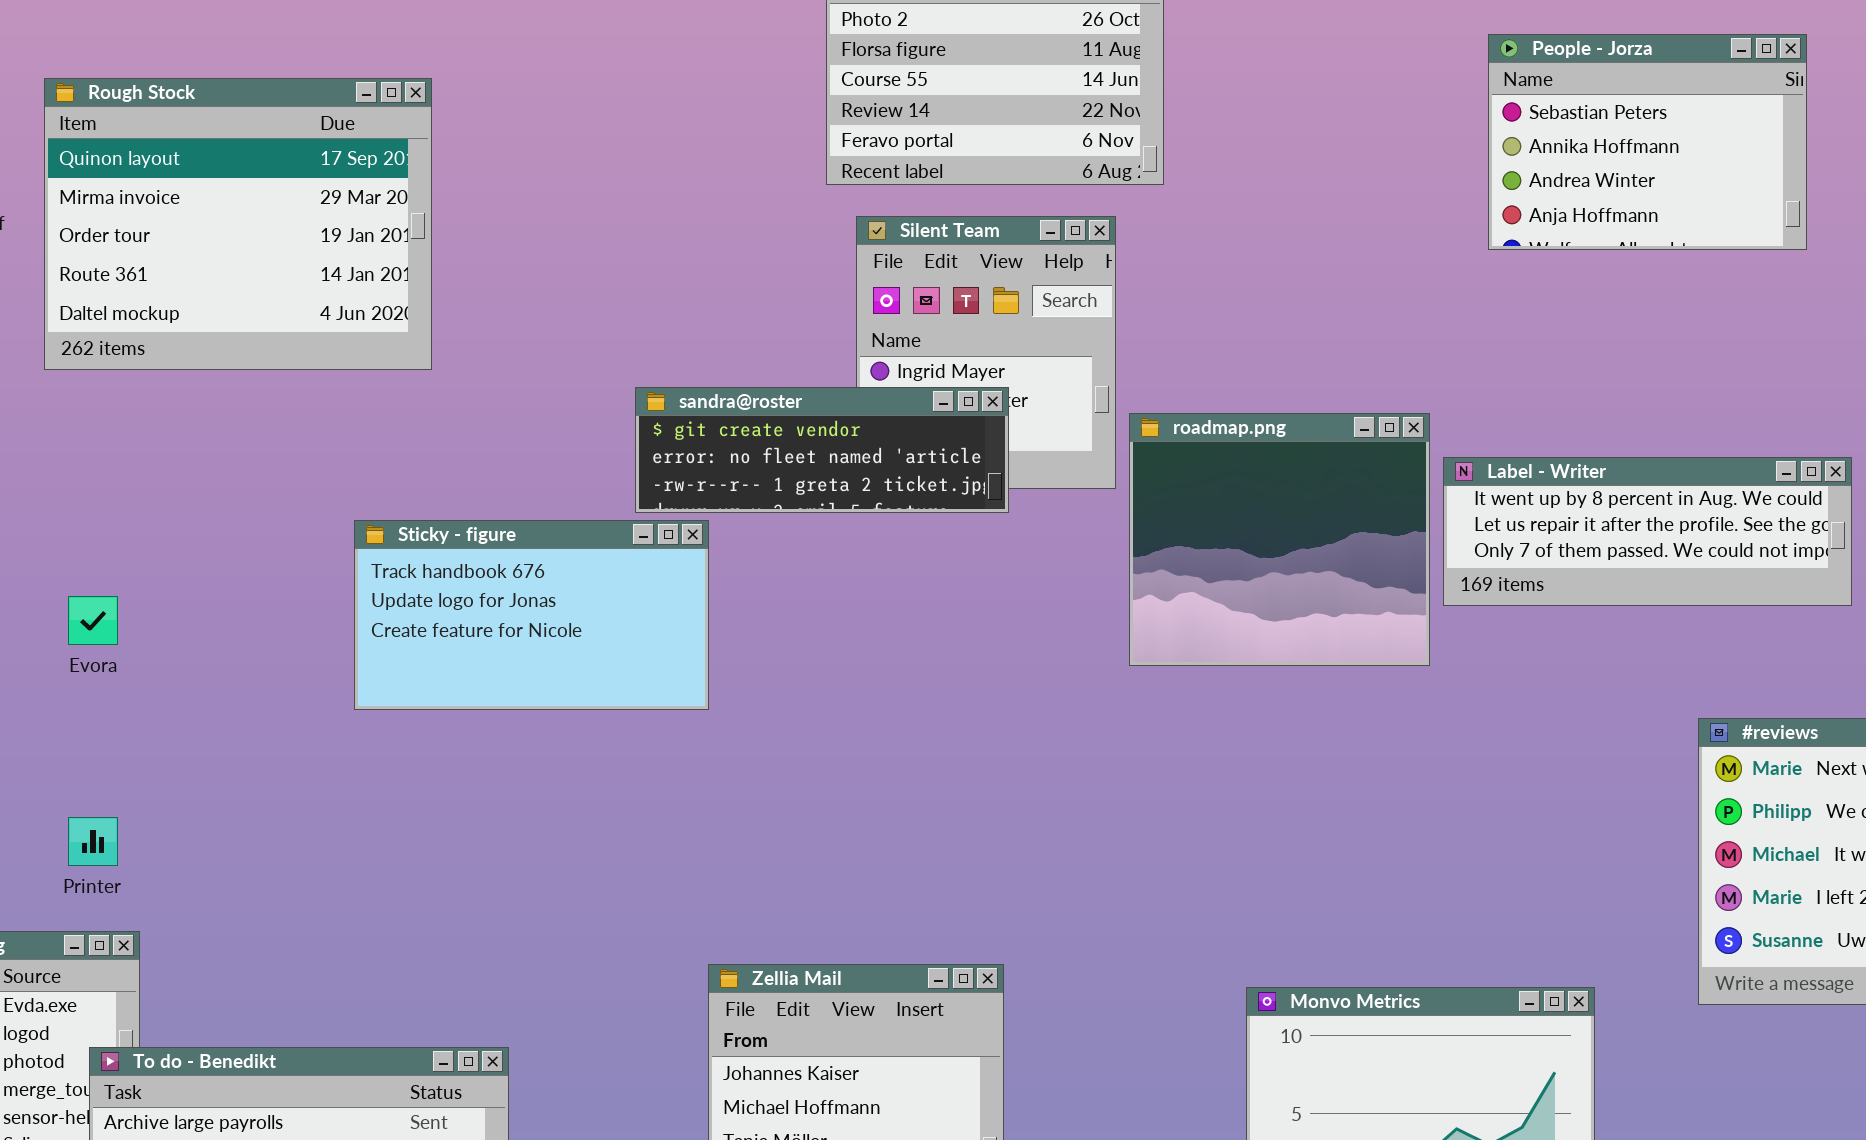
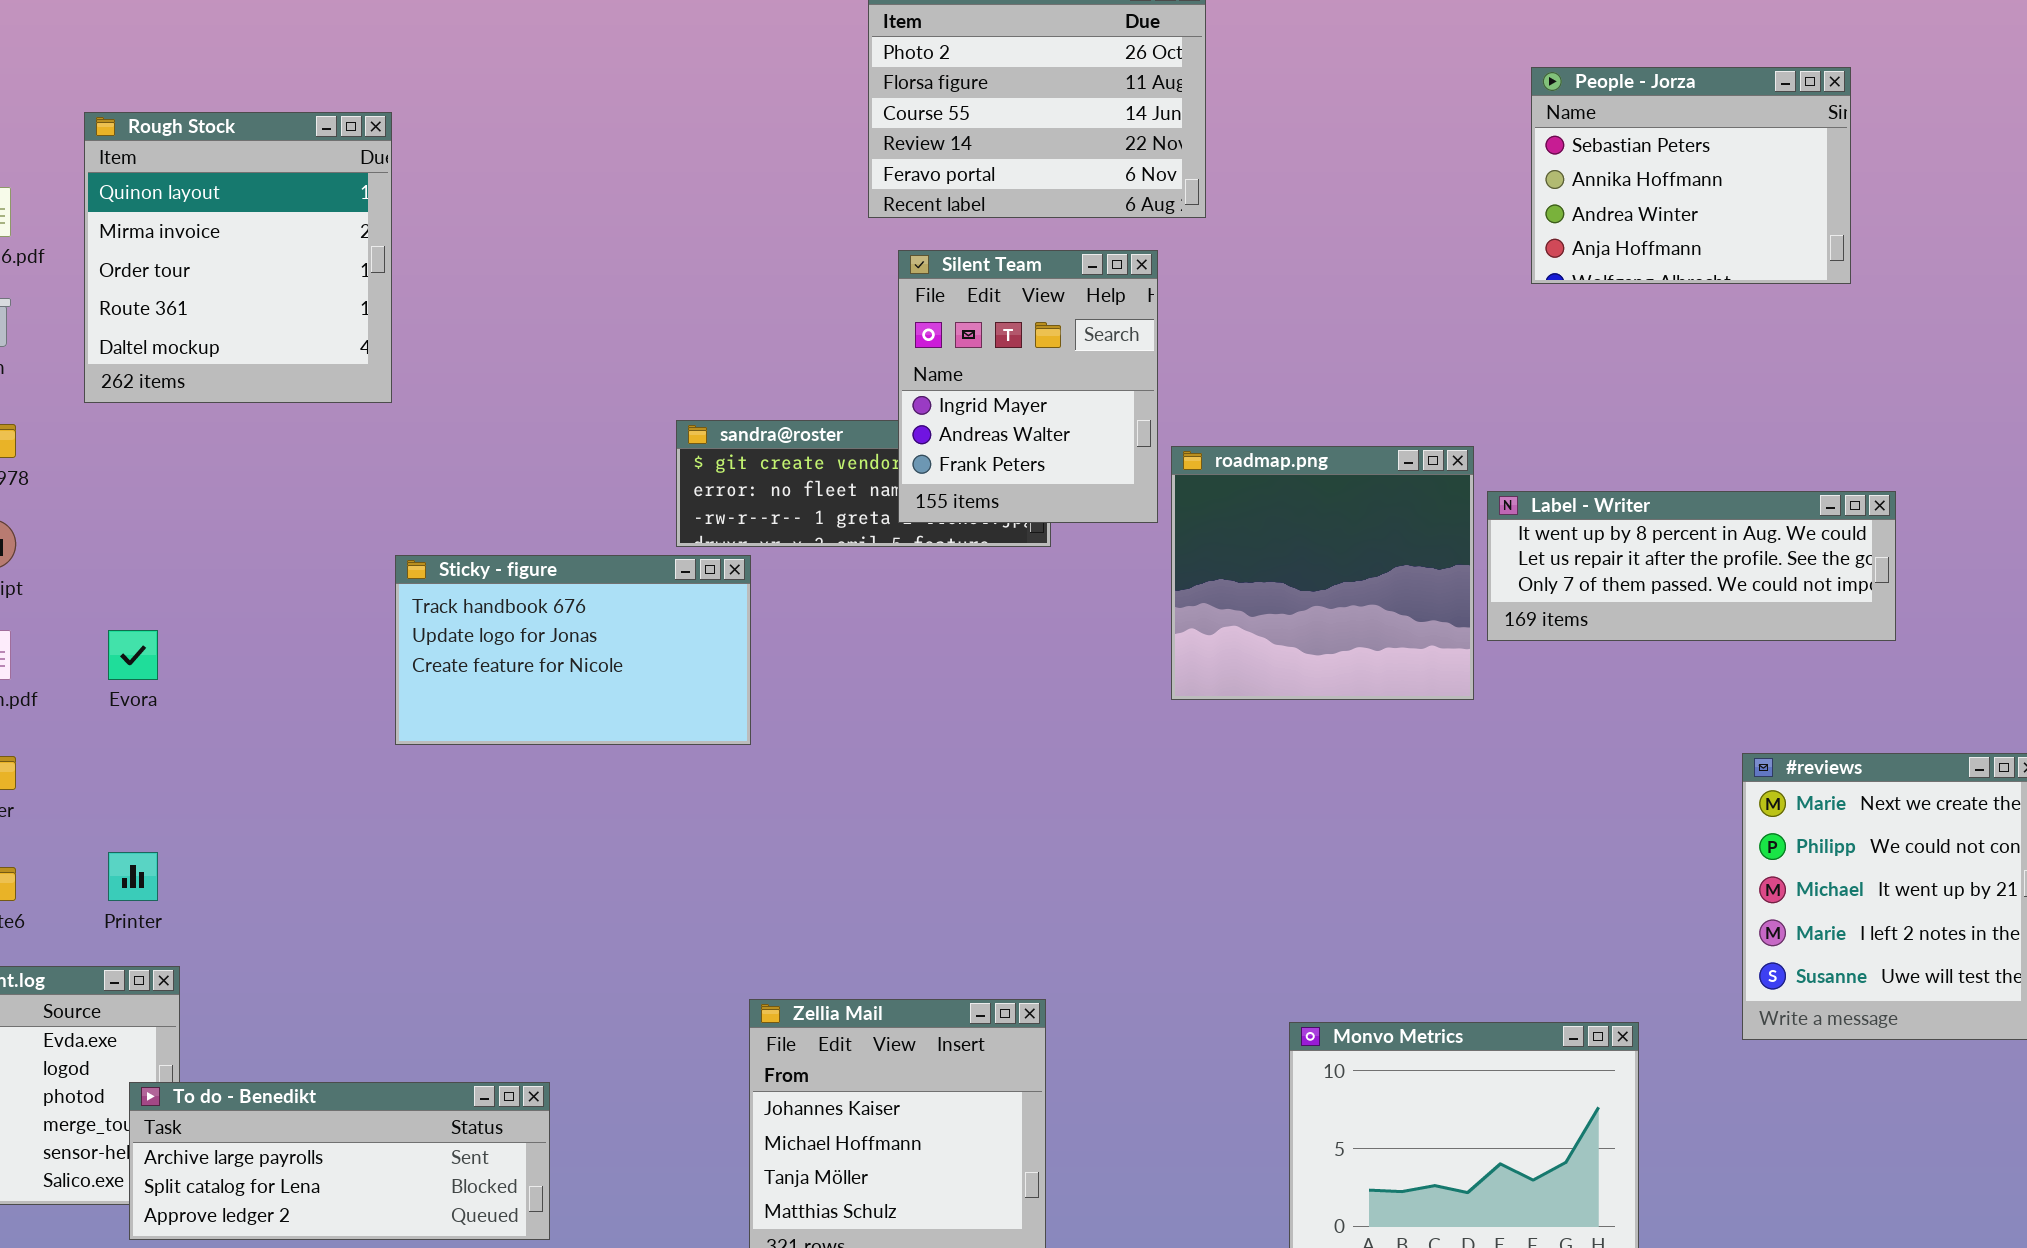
Rough Stock: [44,78,432,370] -> [84,112,392,403], resized
Silent Team: [856,216,1116,489] -> [898,250,1158,523], raised

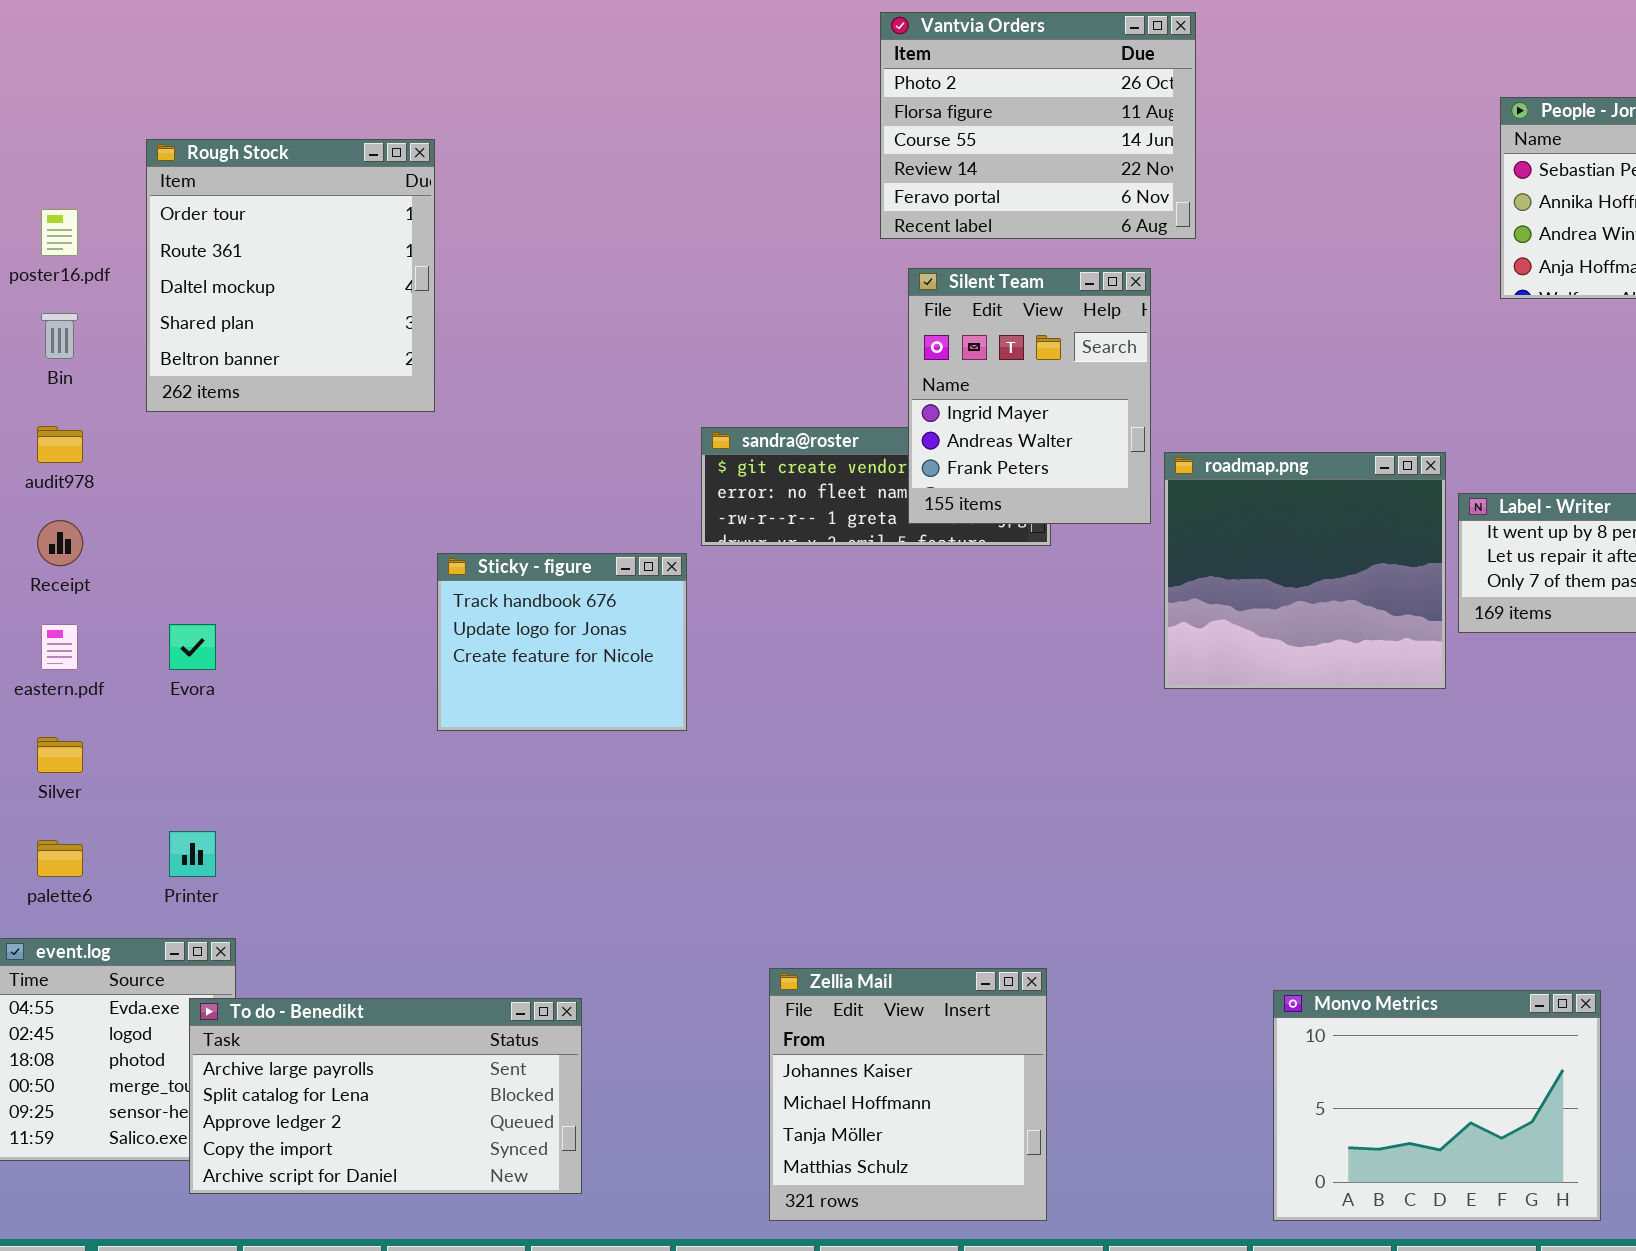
Rough Stock: [84,112,392,403] -> [146,139,435,412], scrolled down 2 rows
Sticky - figure: [395,555,751,745] -> [437,553,687,731], resized
To do - Benedikt: [129,1082,550,1240] -> [189,998,582,1194], resized

